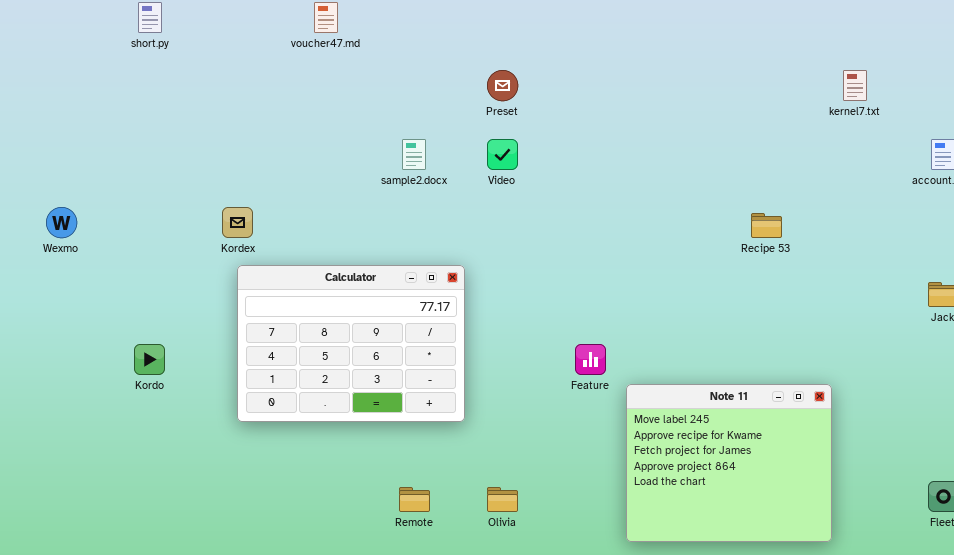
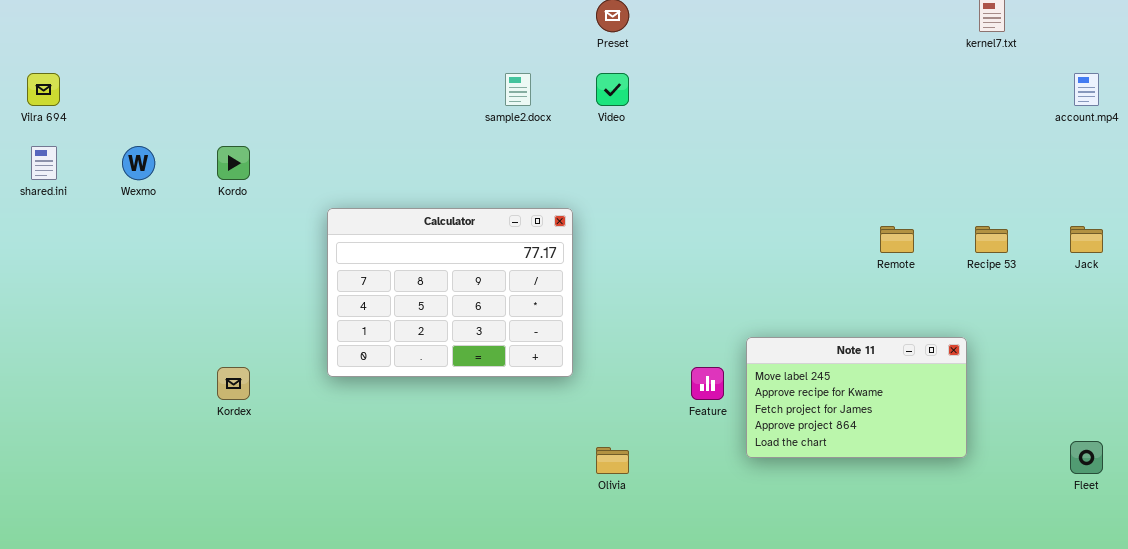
Kordex: [222,207,253,238] -> [217,367,250,400], moved
Recipe 53: [751,213,782,238] -> [975,226,1008,253], moved
Kordo: [134,344,165,375] -> [217,146,250,180], moved
Feature: [575,344,606,375] -> [691,367,724,400], moved
Note 11: [626,384,832,542] -> [746,337,967,458], resized
Remote: [399,487,430,512] -> [880,226,914,253], moved

